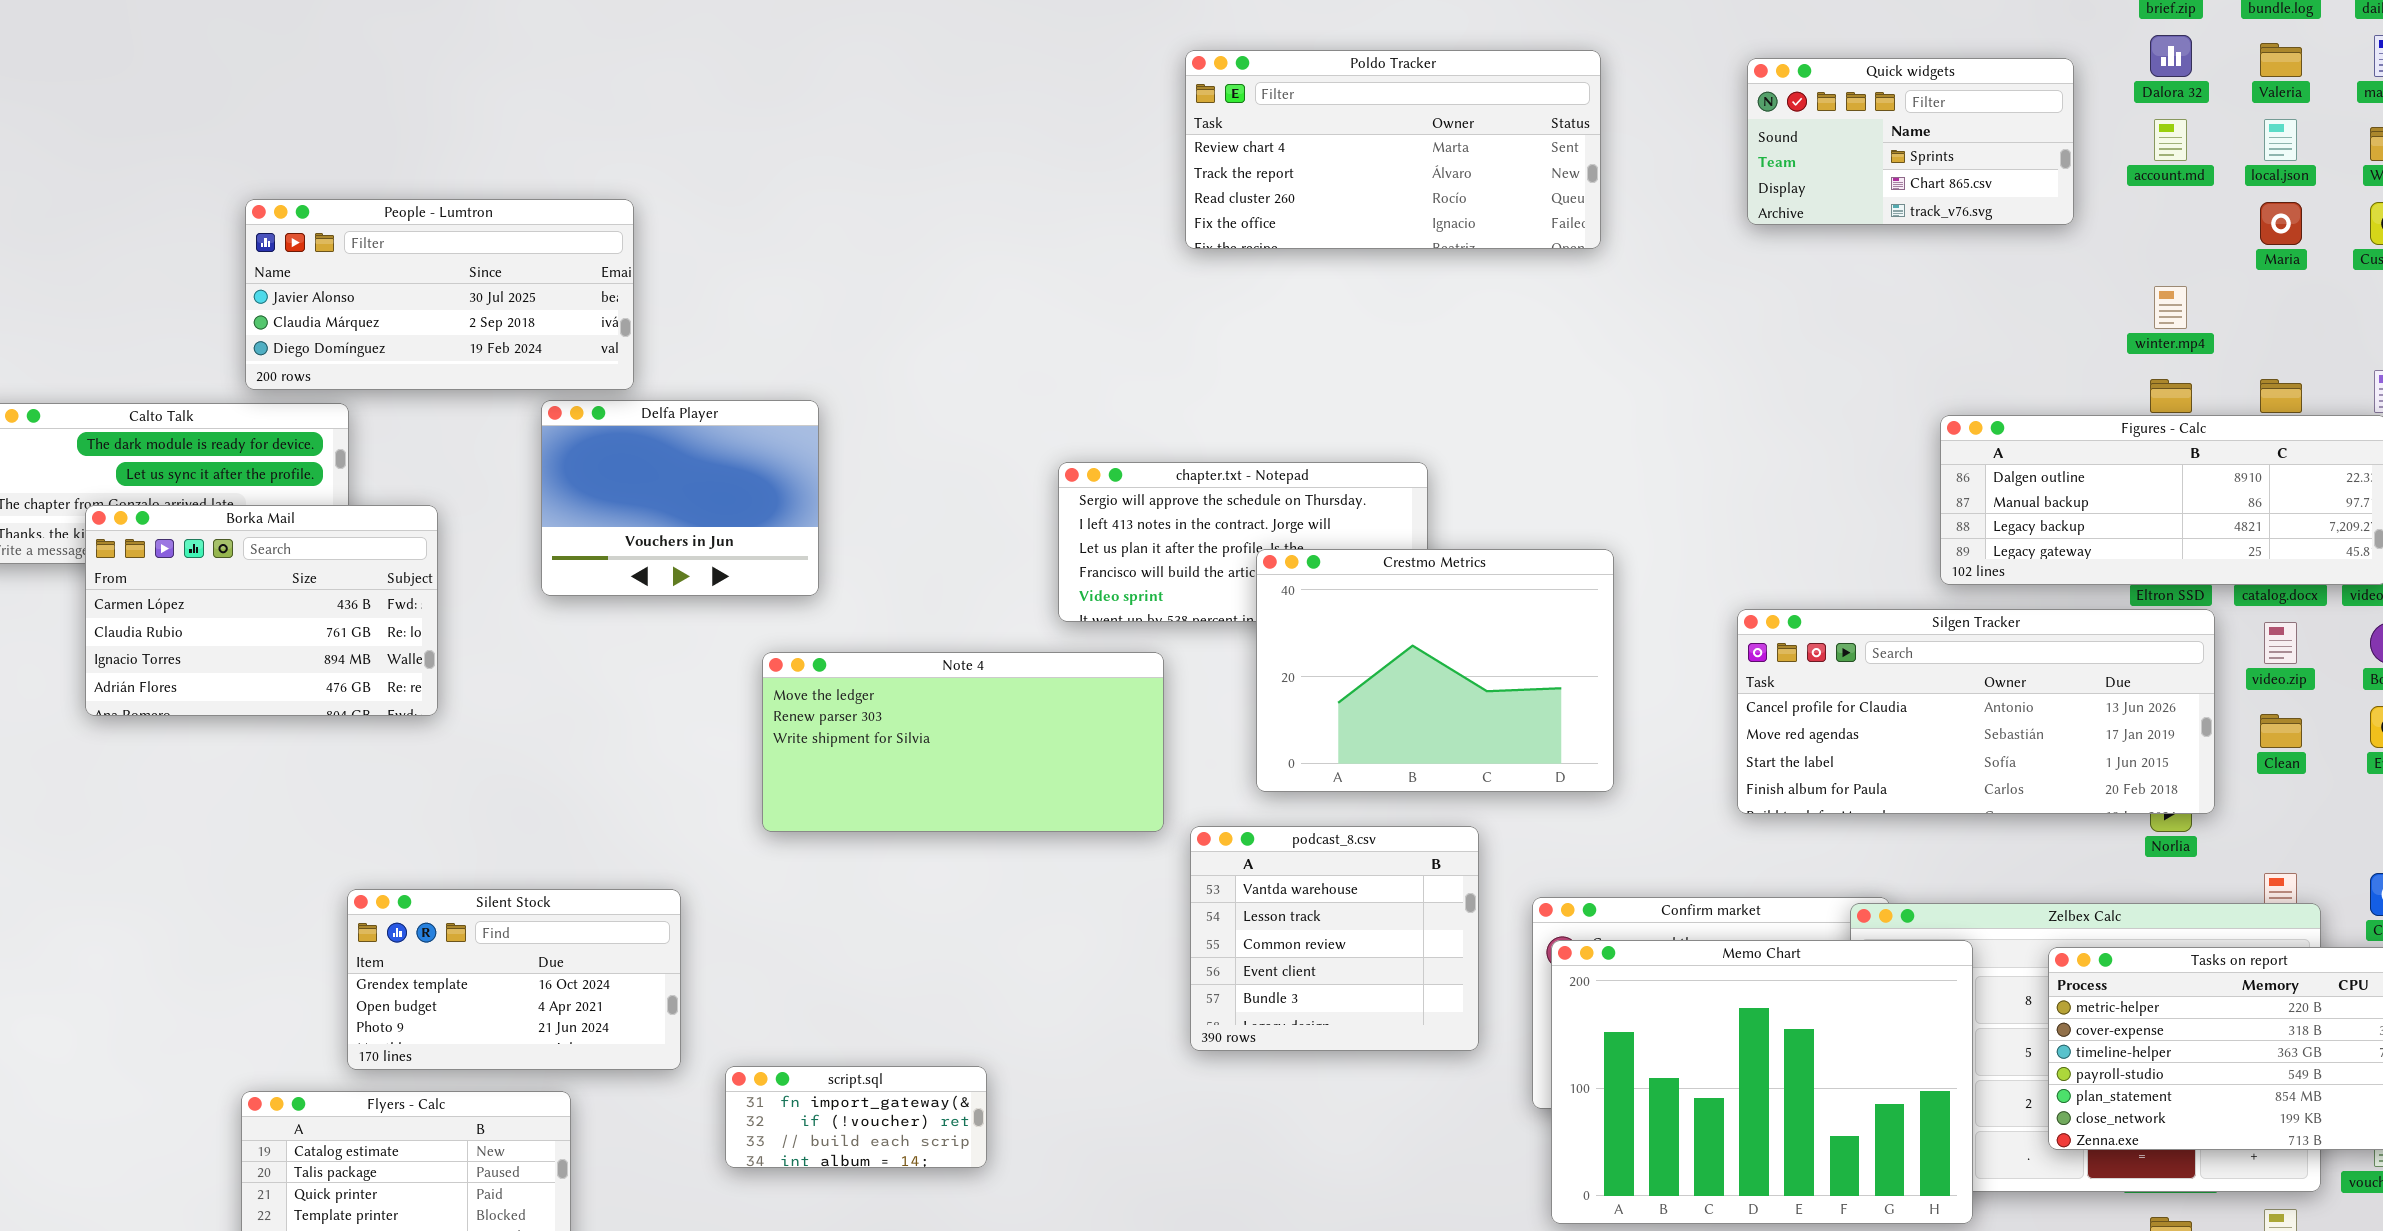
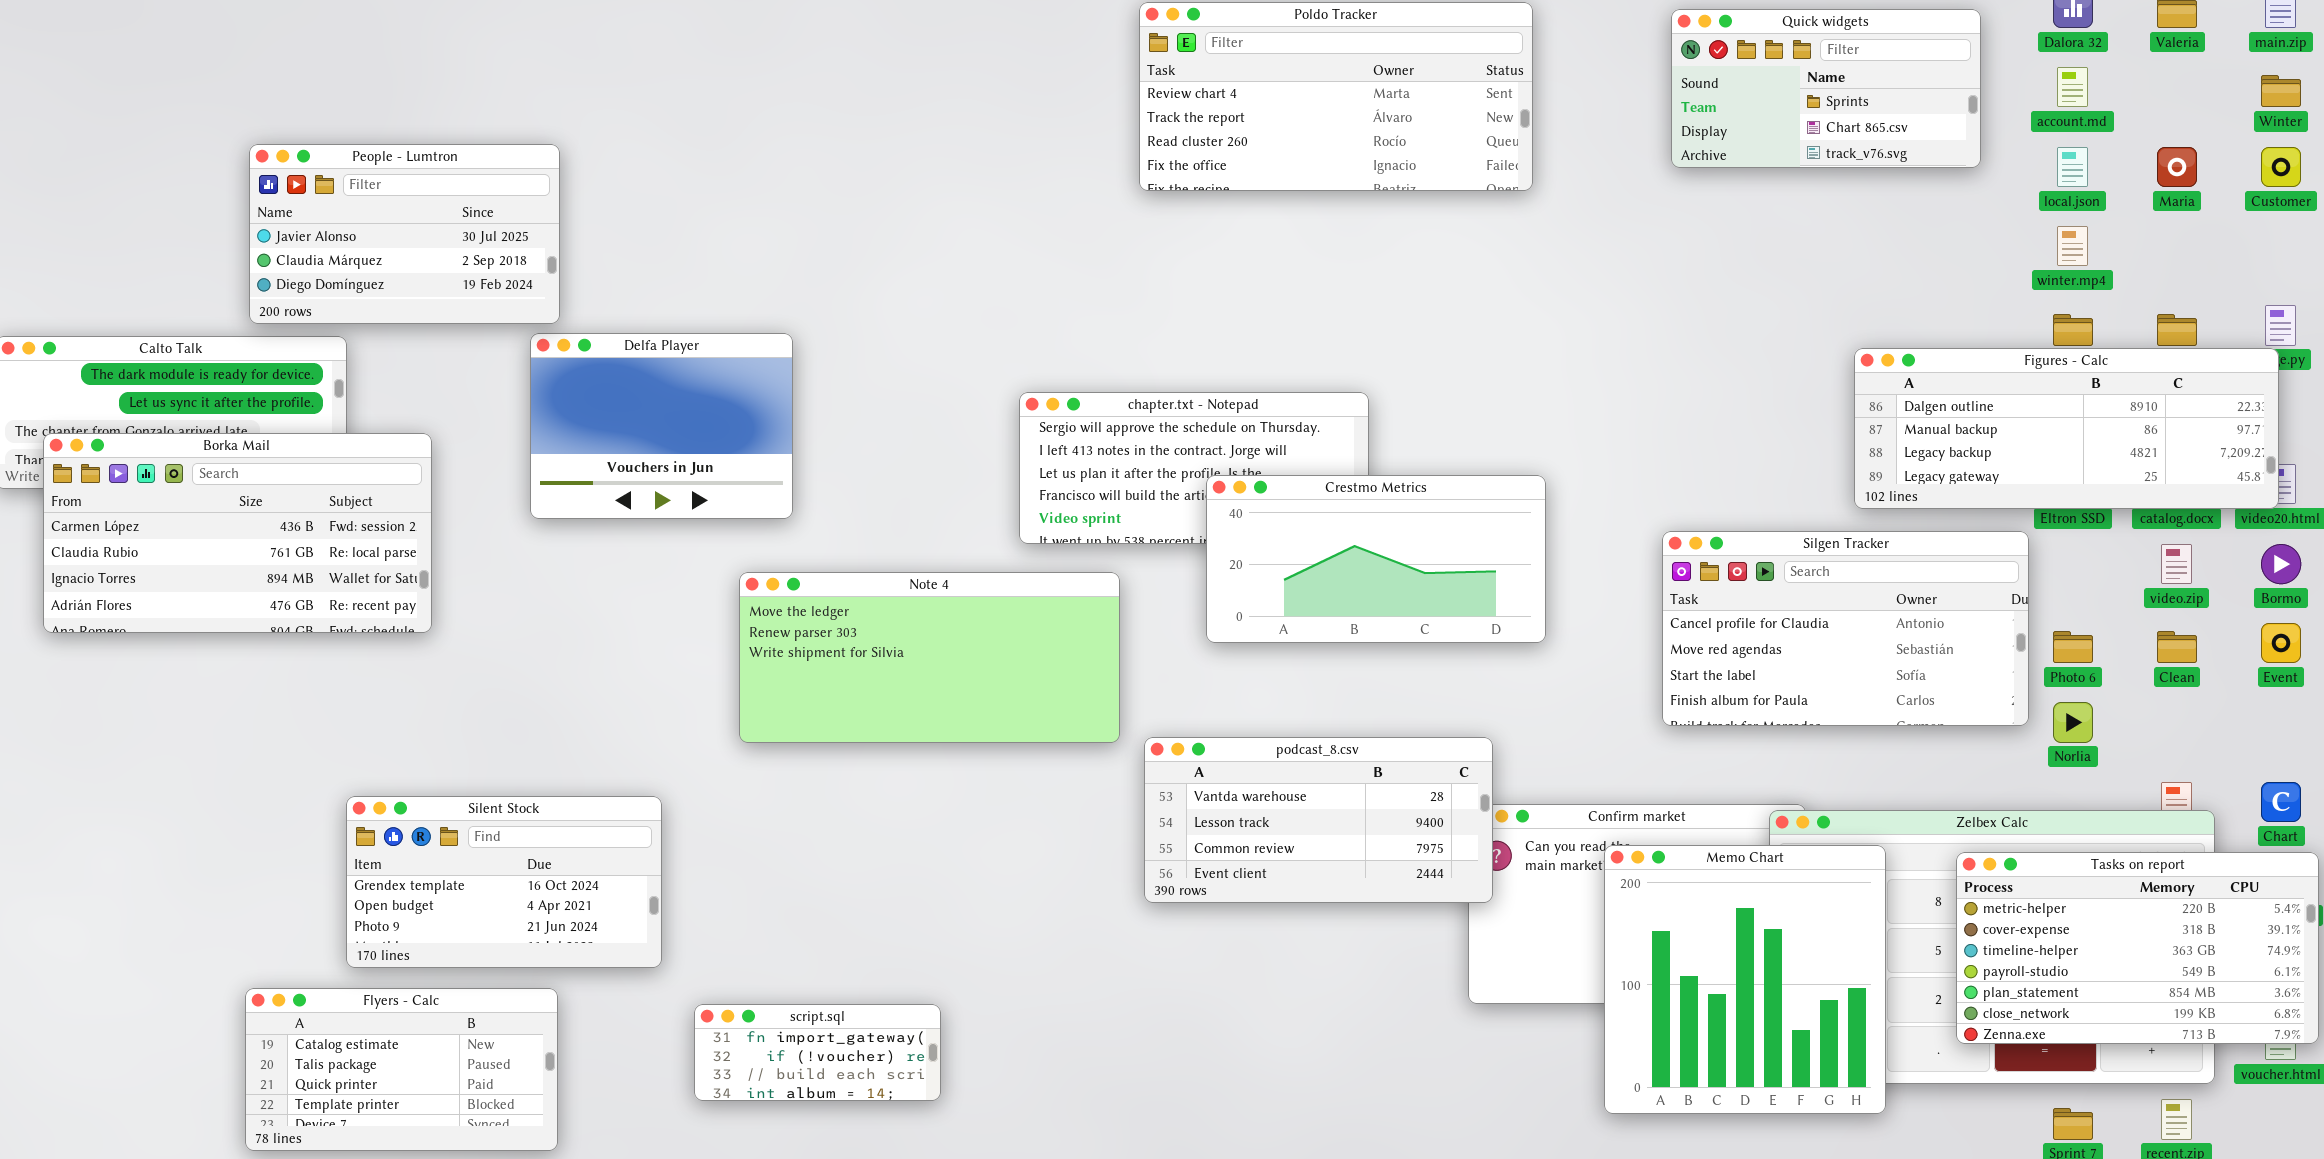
local.json: [2264,119,2297,161] -> [2057,147,2088,187], moved
People - Lumtron: [245,199,634,390] -> [249,144,560,324], resized
Borka Mail: [85,505,438,716] -> [43,433,432,633], resized
Crestmo Metrics: [1256,549,1614,792] -> [1206,475,1546,643], resized
Silgen Tracker: [1737,609,2215,814] -> [1662,531,2029,726], resized
podcast_8.csv: [1190,826,1479,1051] -> [1144,737,1493,903], resized
Memo Chart: [1551,940,1973,1224] -> [1604,845,1886,1114], resized
script.sql: [725,1066,987,1168] -> [694,1004,941,1101], moved

